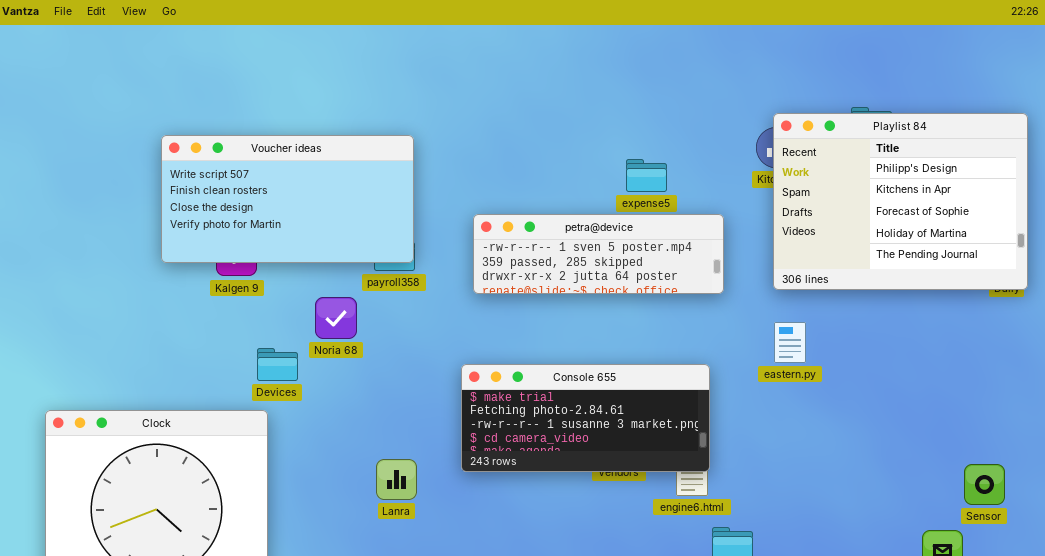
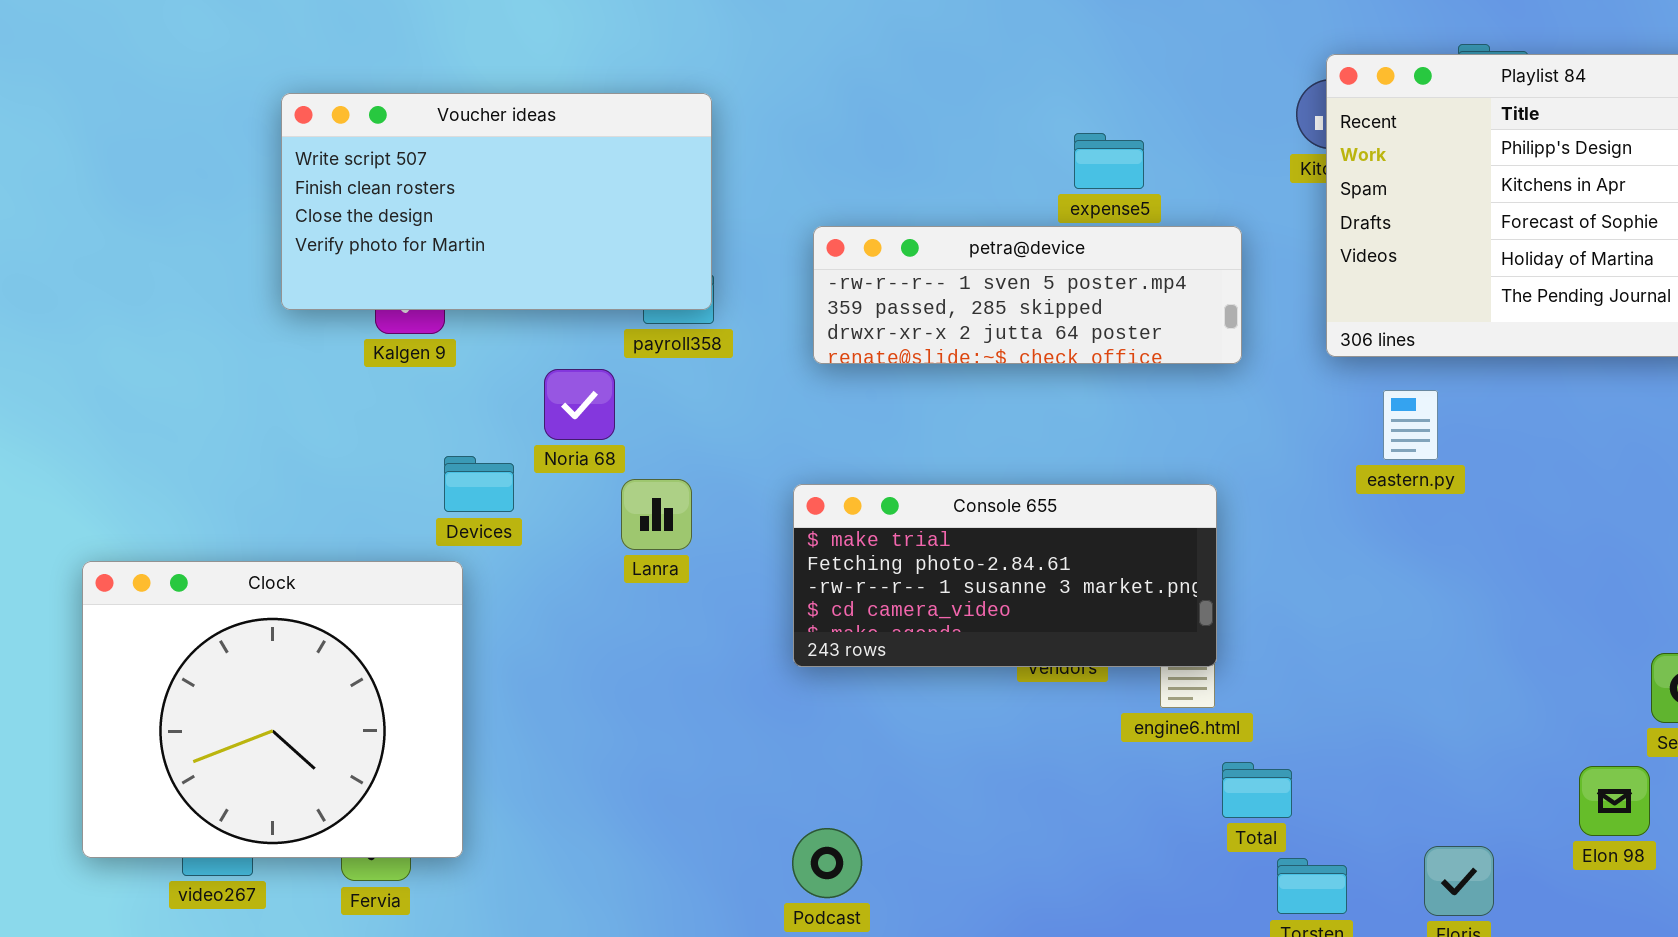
eastern.py: [774,322,806,363] -> [1383,390,1438,460], moved
Lanra: [376,459,417,500] -> [621,479,692,550], moved

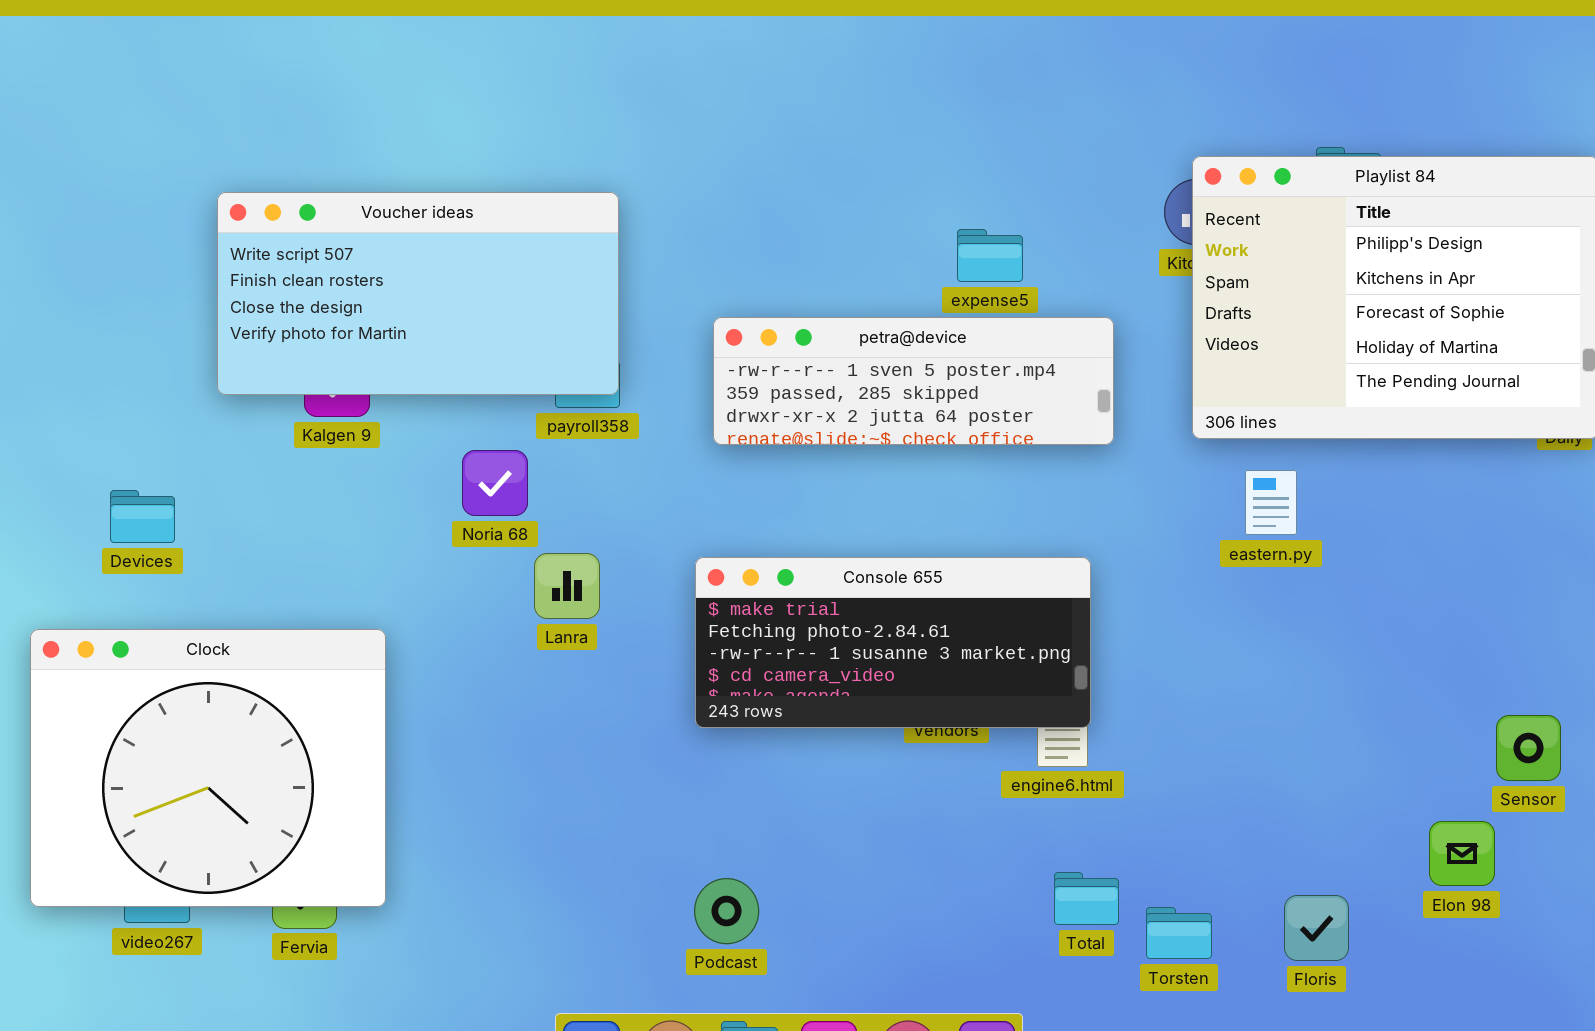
Devices: [444,456,514,512] -> [110,490,175,543], moved
Total: [1222,762,1292,818] -> [1054,872,1119,925], moved

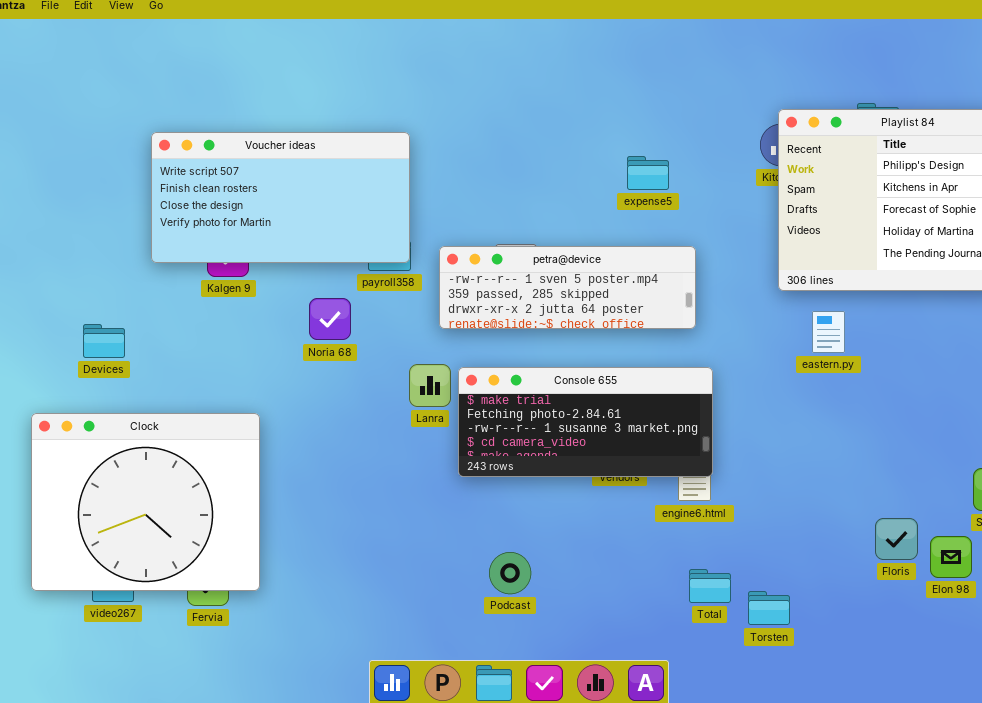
petra@device: [713,317,1114,445] -> [439,246,696,329], moved
Lanra: [534,553,600,619] -> [409,364,451,407], moved
Podcast: [694,878,759,944] -> [489,552,531,594], moved
Floris: [1284,895,1349,961] -> [875,518,918,560], moved

